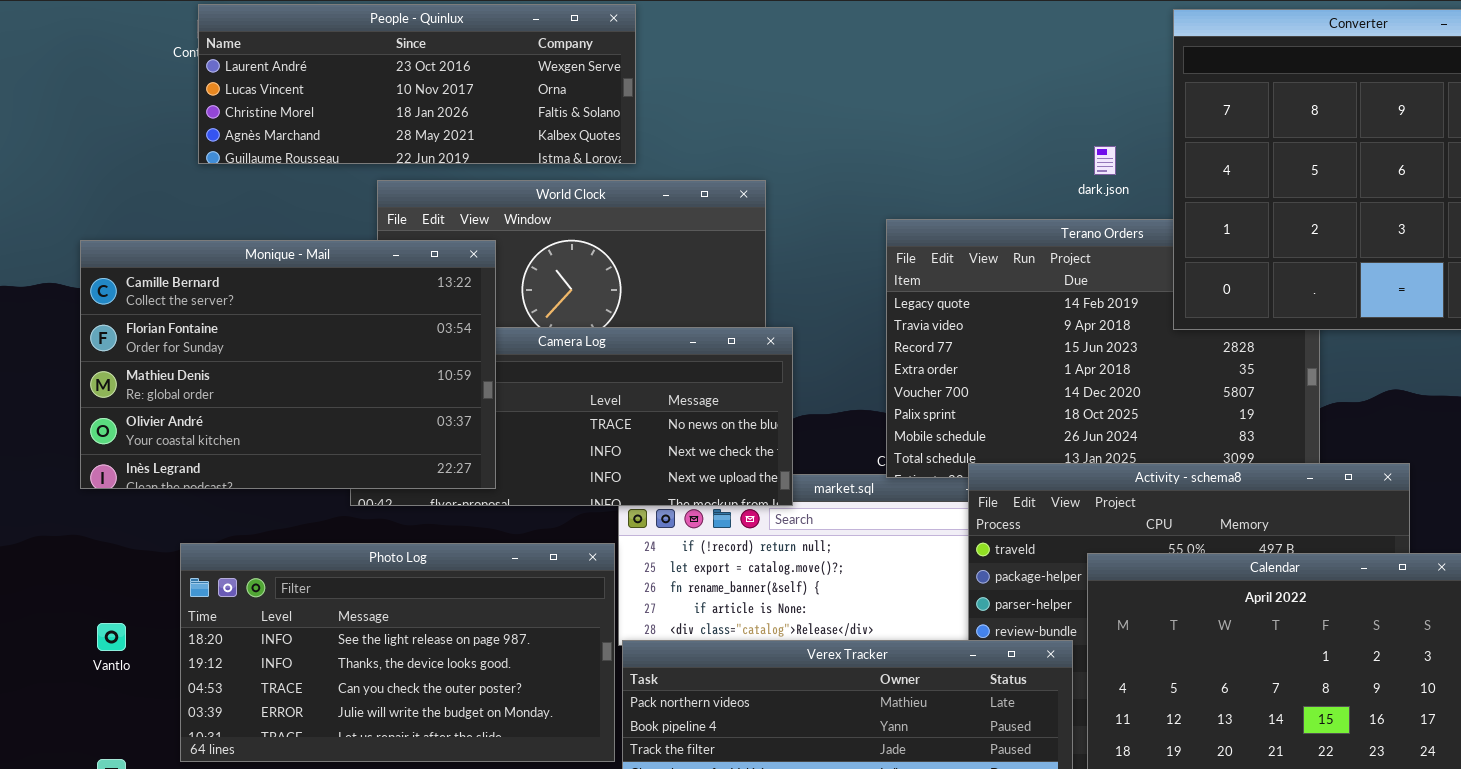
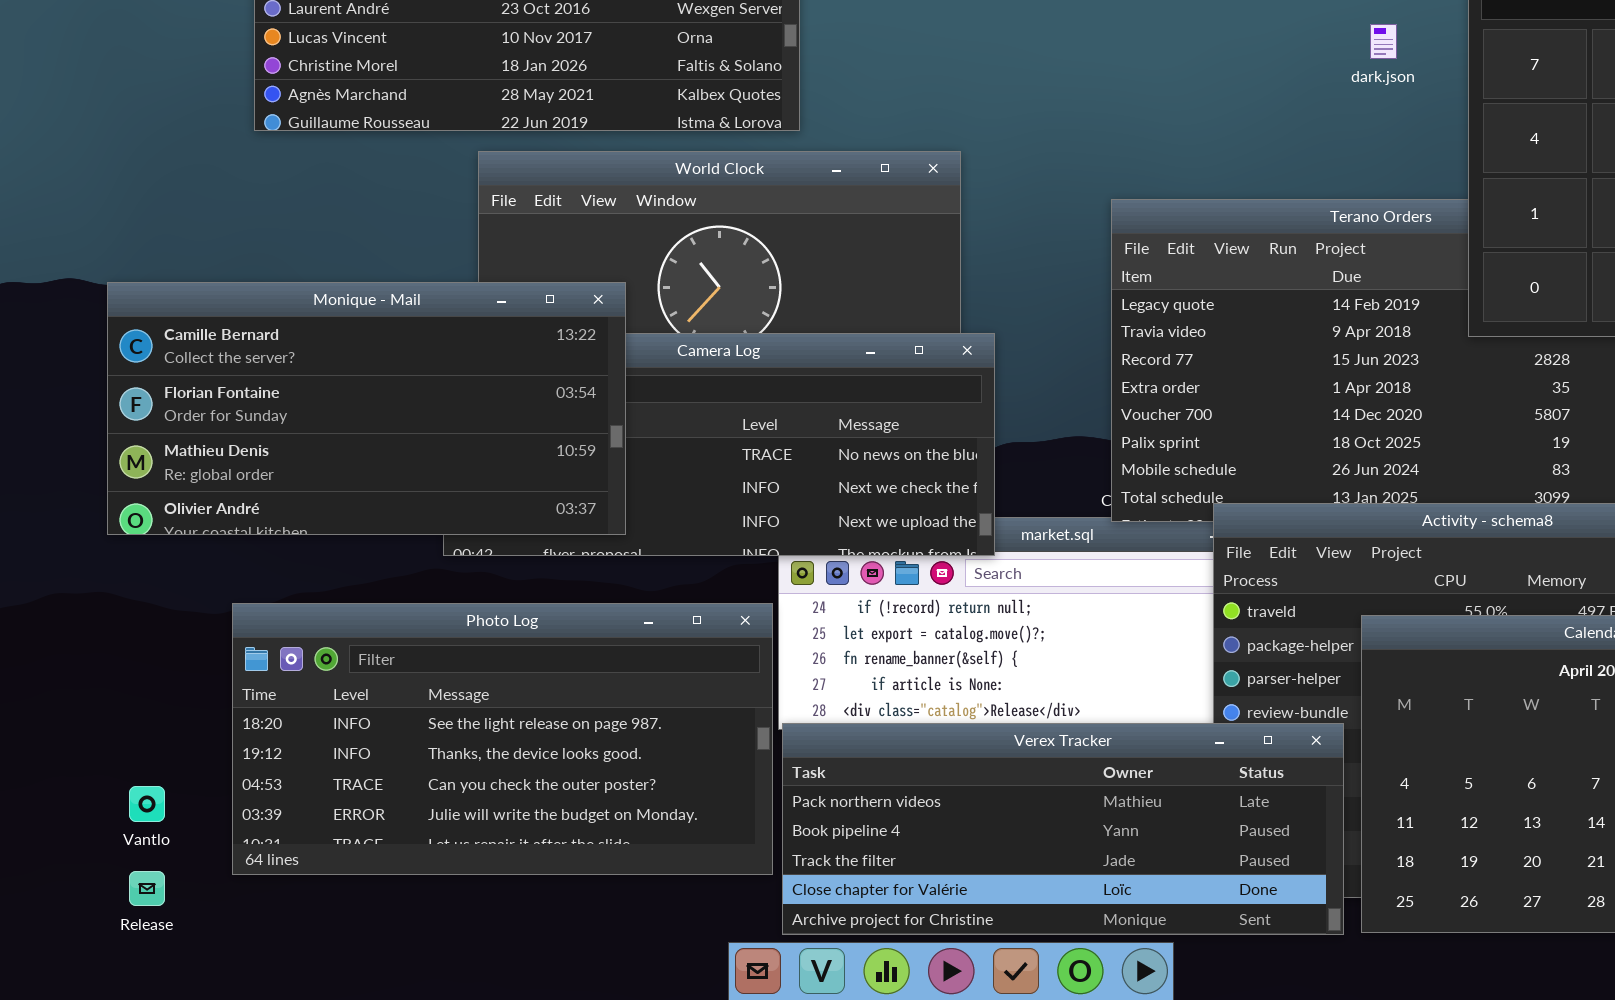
dark.json: [1094,146,1116,175] -> [1370,24,1397,59], moved
Monique - Mail: [80,240,496,489] -> [107,282,626,535], resized
Vantlo: [97,623,126,651] -> [129,786,165,822], moved

